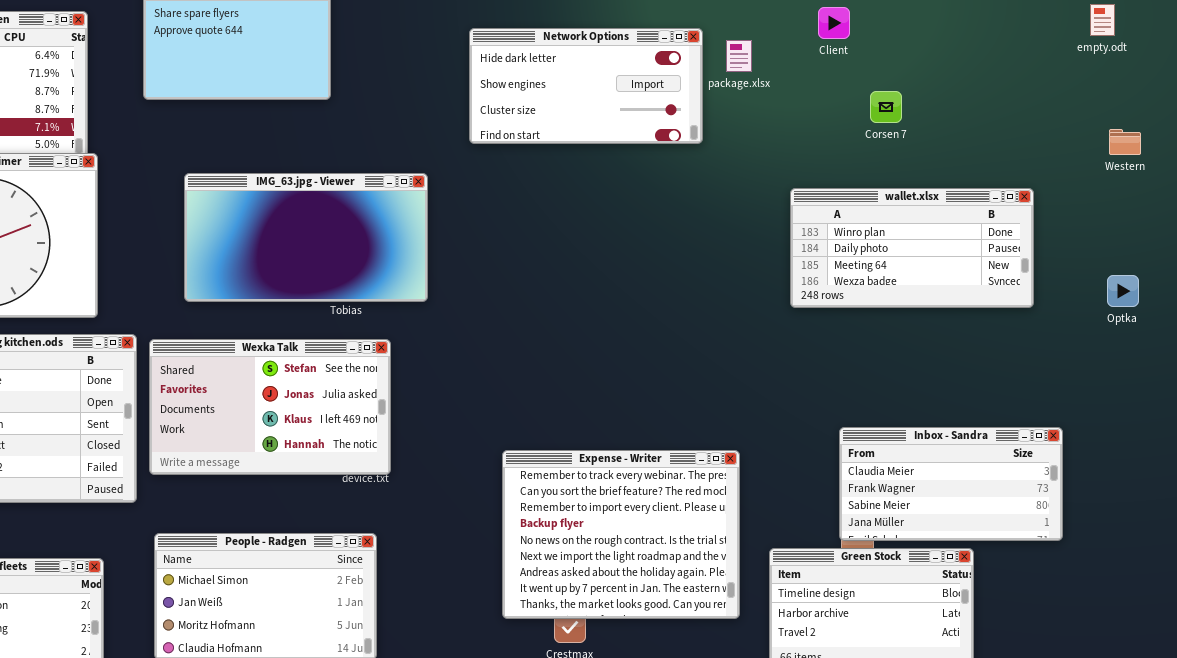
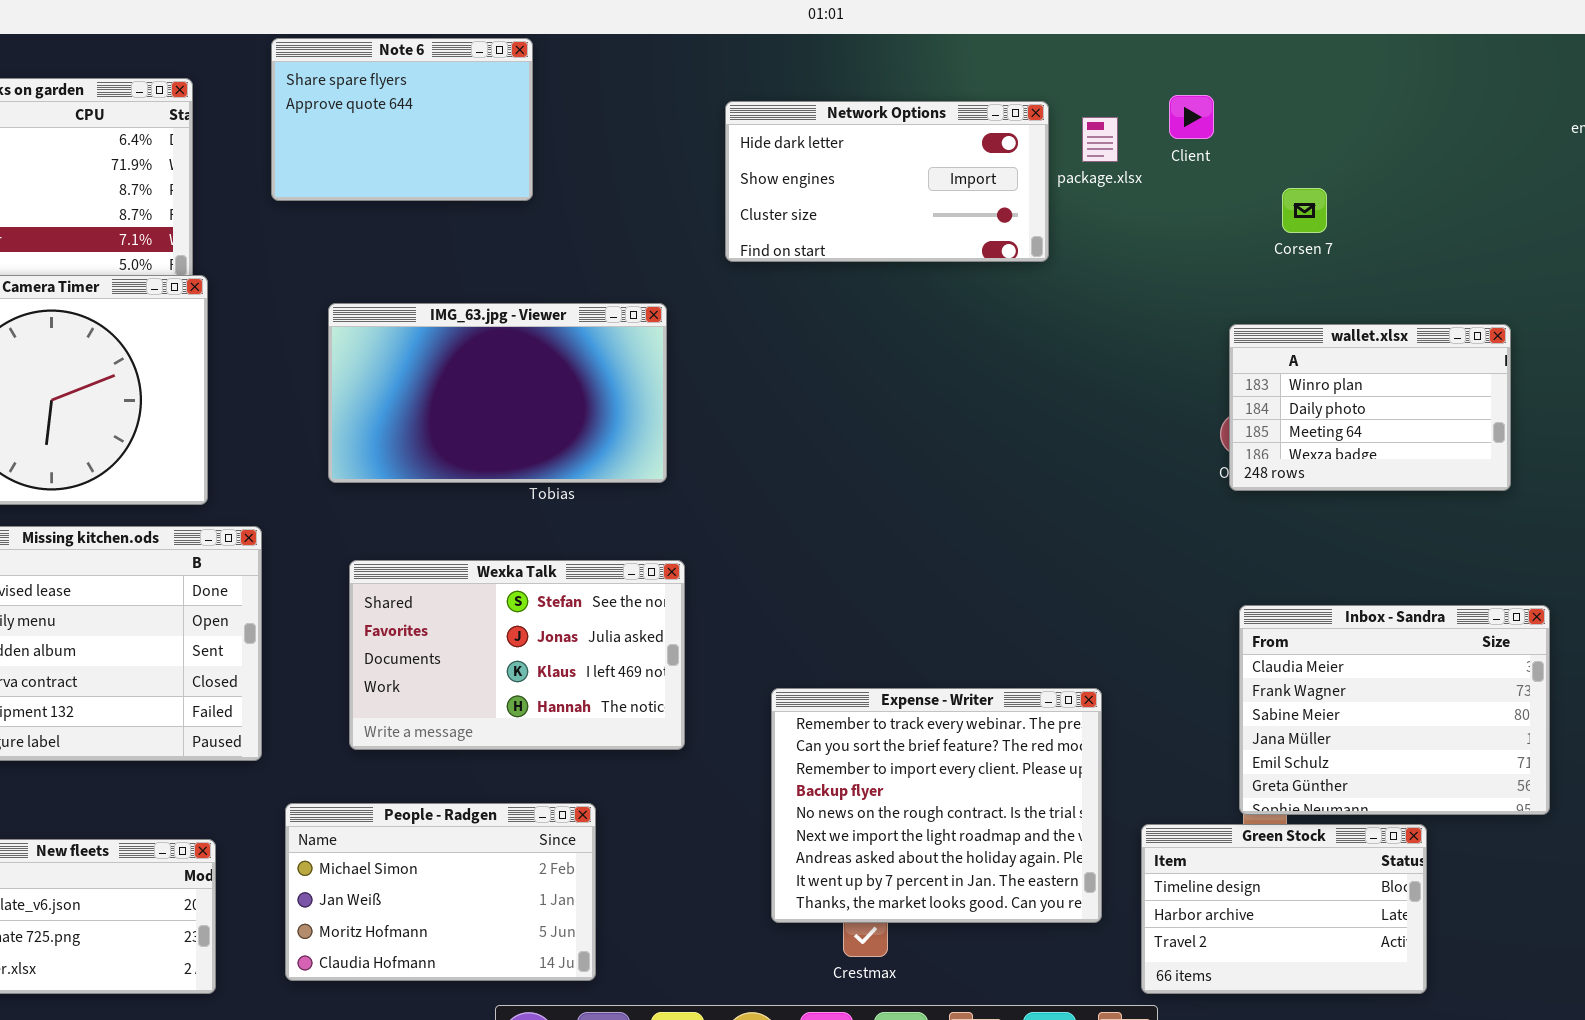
Client: [818,7,850,39] -> [1169,95,1214,139], moved
wallet.xlsx: [790,188,1034,308] -> [1229,324,1511,491], resized
Wexka Talk: [149,339,391,475] -> [349,560,685,750], moved
Inbox - Sandra: [839,427,1063,541] -> [1239,605,1550,815], resized

